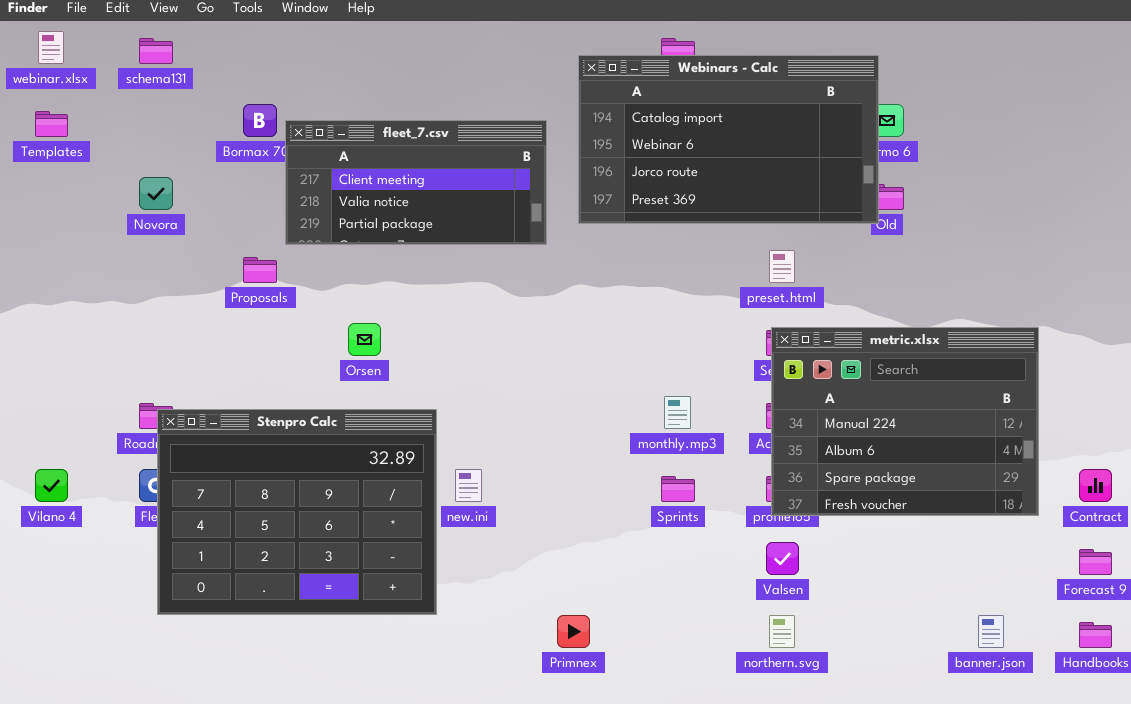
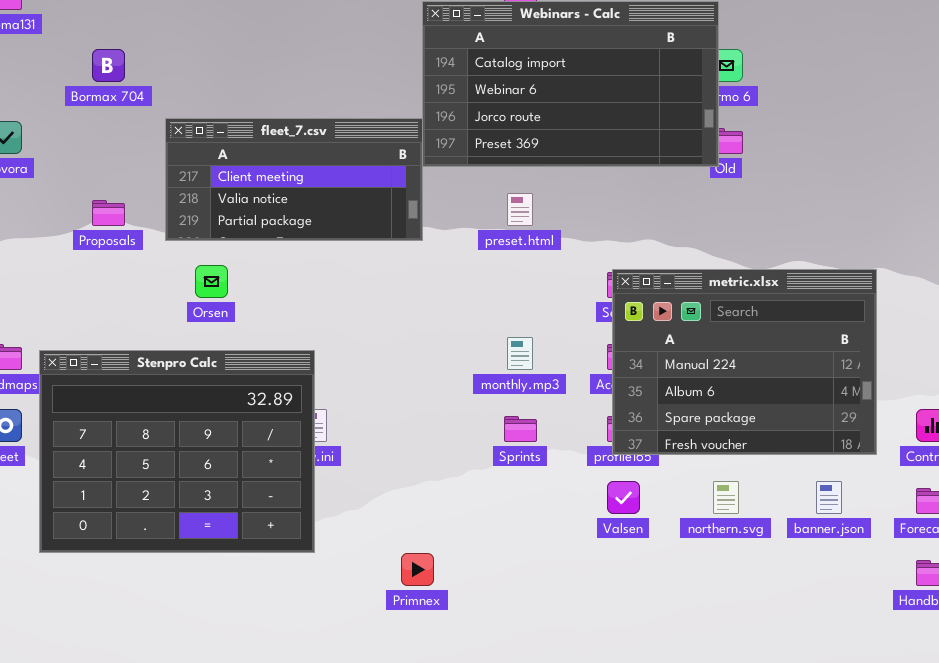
fleet_7.csv: [285,120,547,245] -> [165,118,423,241], moved
preset.html: [769,250,795,283] -> [507,193,533,226], moved
Stenpro Calc: [157,409,437,615] -> [39,350,315,553], moved
northern.svg: [769,615,795,648] -> [713,481,739,514], moved
banner.json: [978,615,1004,648] -> [816,481,842,514], moved

